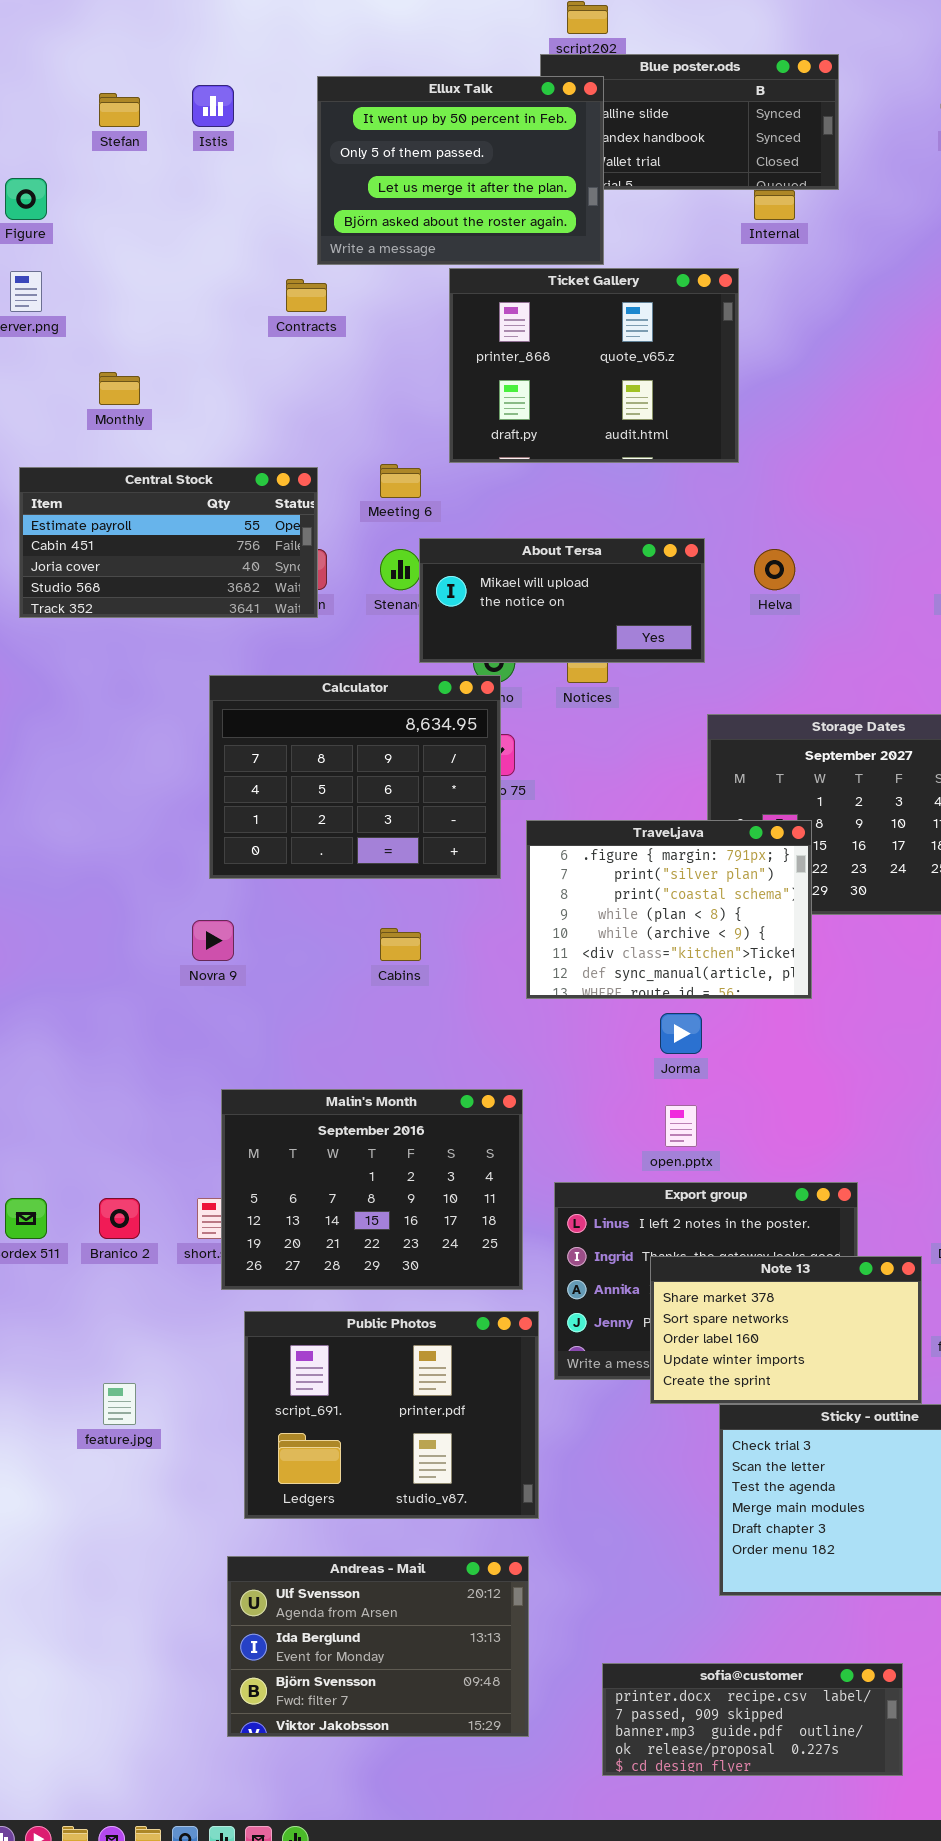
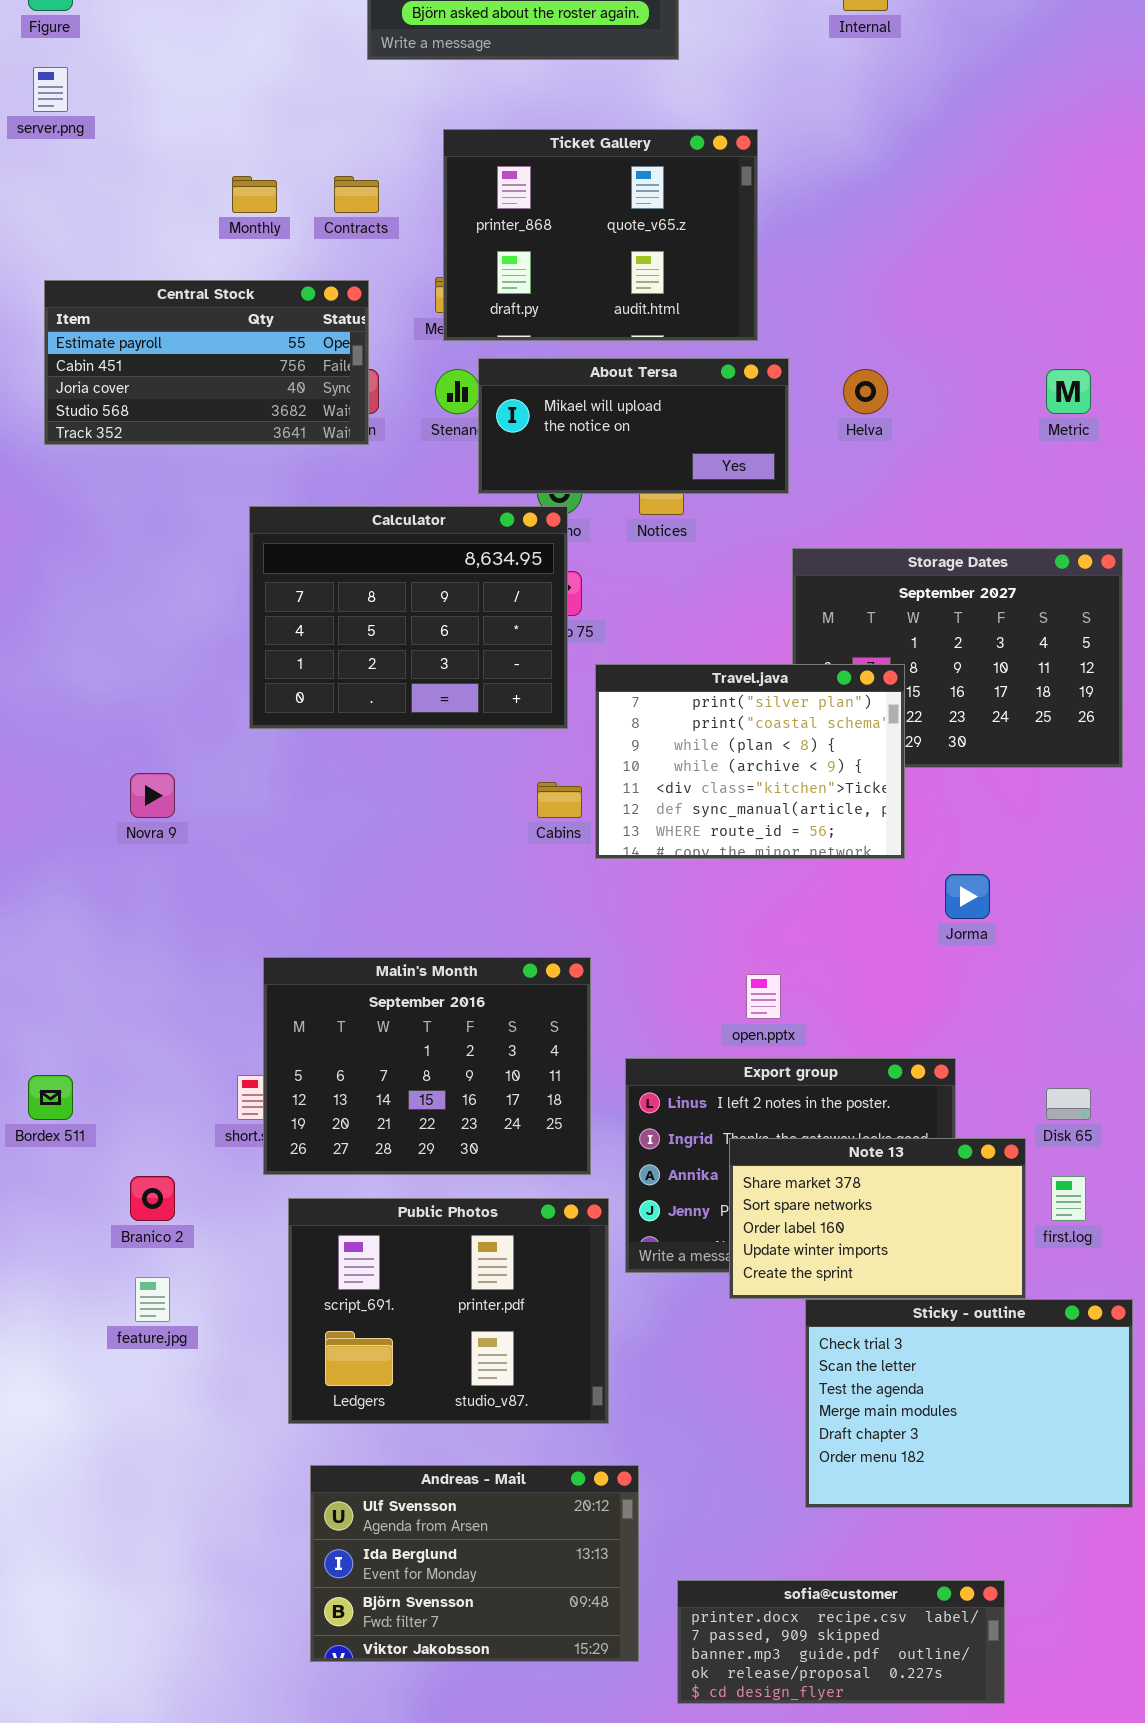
Ticket Gallery: [449,268,739,463] -> [443,129,758,341], moved
Contracts: [286,279,327,312] -> [334,176,379,213], moved
Monthly: [99,372,140,405] -> [232,176,277,213], moved
Travel.java: [526,820,812,999] -> [595,664,905,859], scrolled down 1 row
Novra 9: [192,920,234,961] -> [130,773,175,818], moved
Cabins: [380,928,421,961] -> [537,782,582,818], moved
Jorma: [660,1013,702,1054] -> [945,874,990,919], moved
Branico 2: [99,1198,140,1239] -> [130,1176,175,1221], moved
Andreas - Mail: [227,1556,529,1737] -> [310,1465,639,1662], moved

